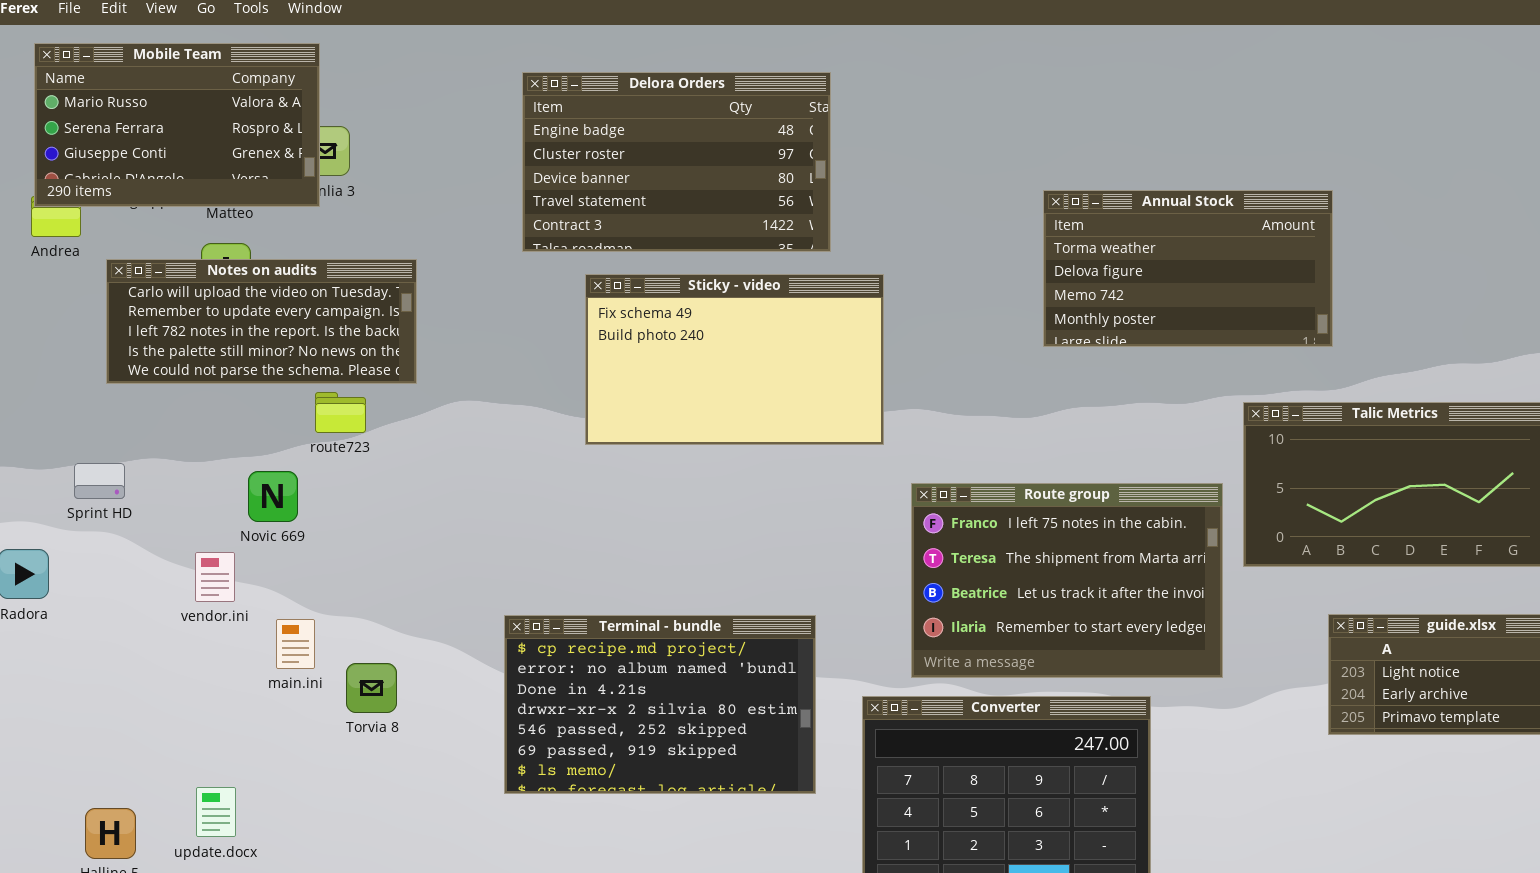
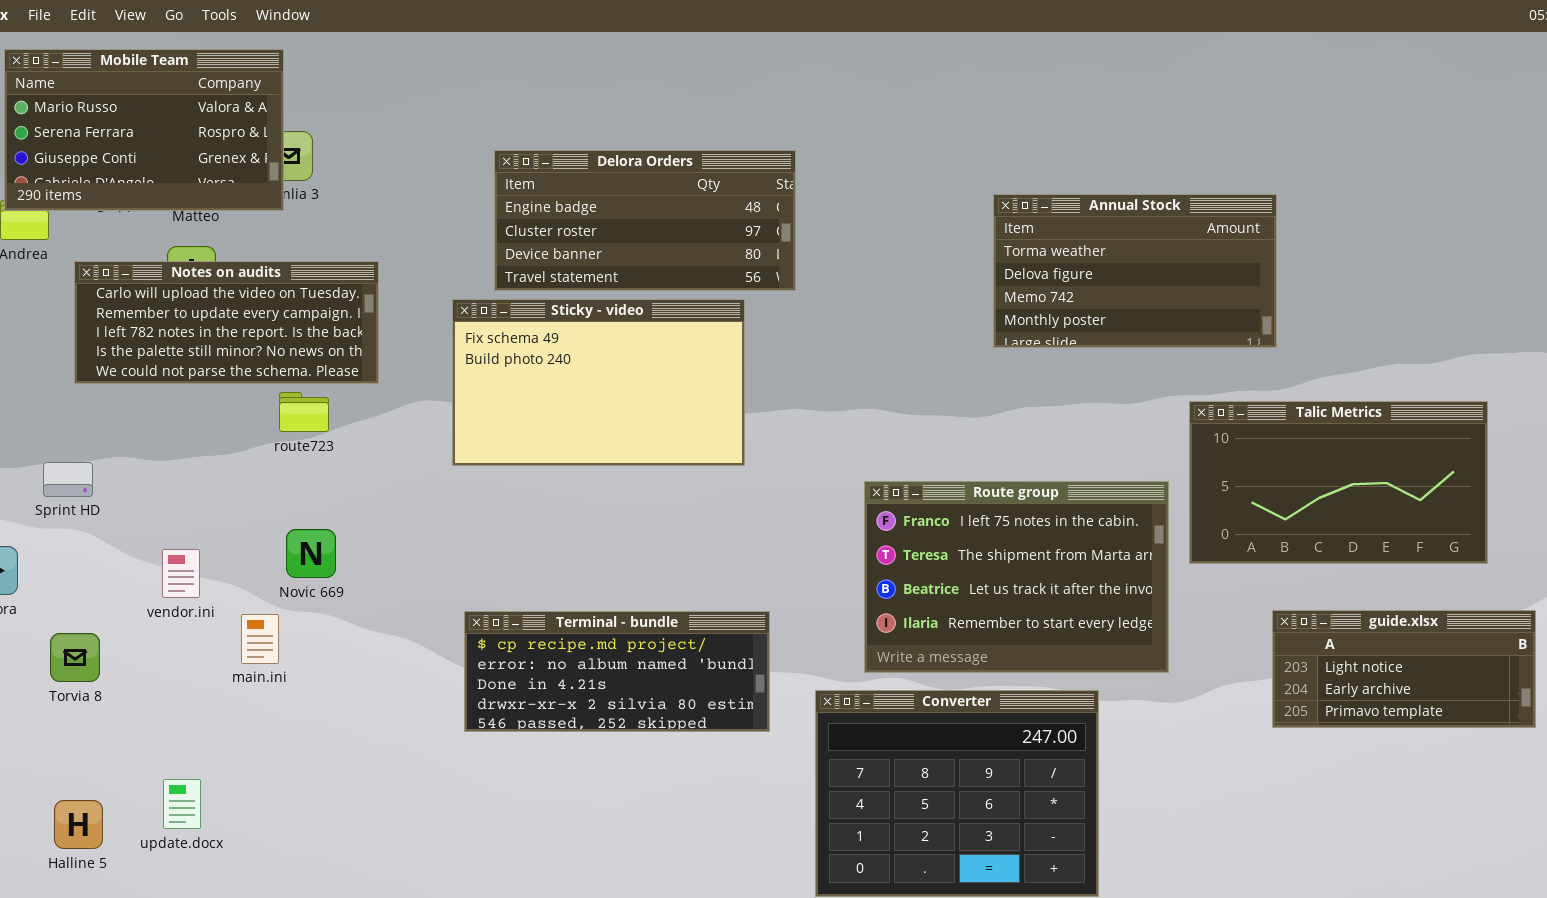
Delora Orders: [522,72,831,252] -> [494,150,796,291], moved, resized
Sticky - video: [585,274,884,445] -> [452,299,745,466], moved
Novic 669: [248,471,298,522] -> [286,529,336,578], moved
Terminal - bundle: [504,615,816,794] -> [464,611,770,732], resized
Torvia 8: [346,663,397,713] -> [50,633,100,682], moved

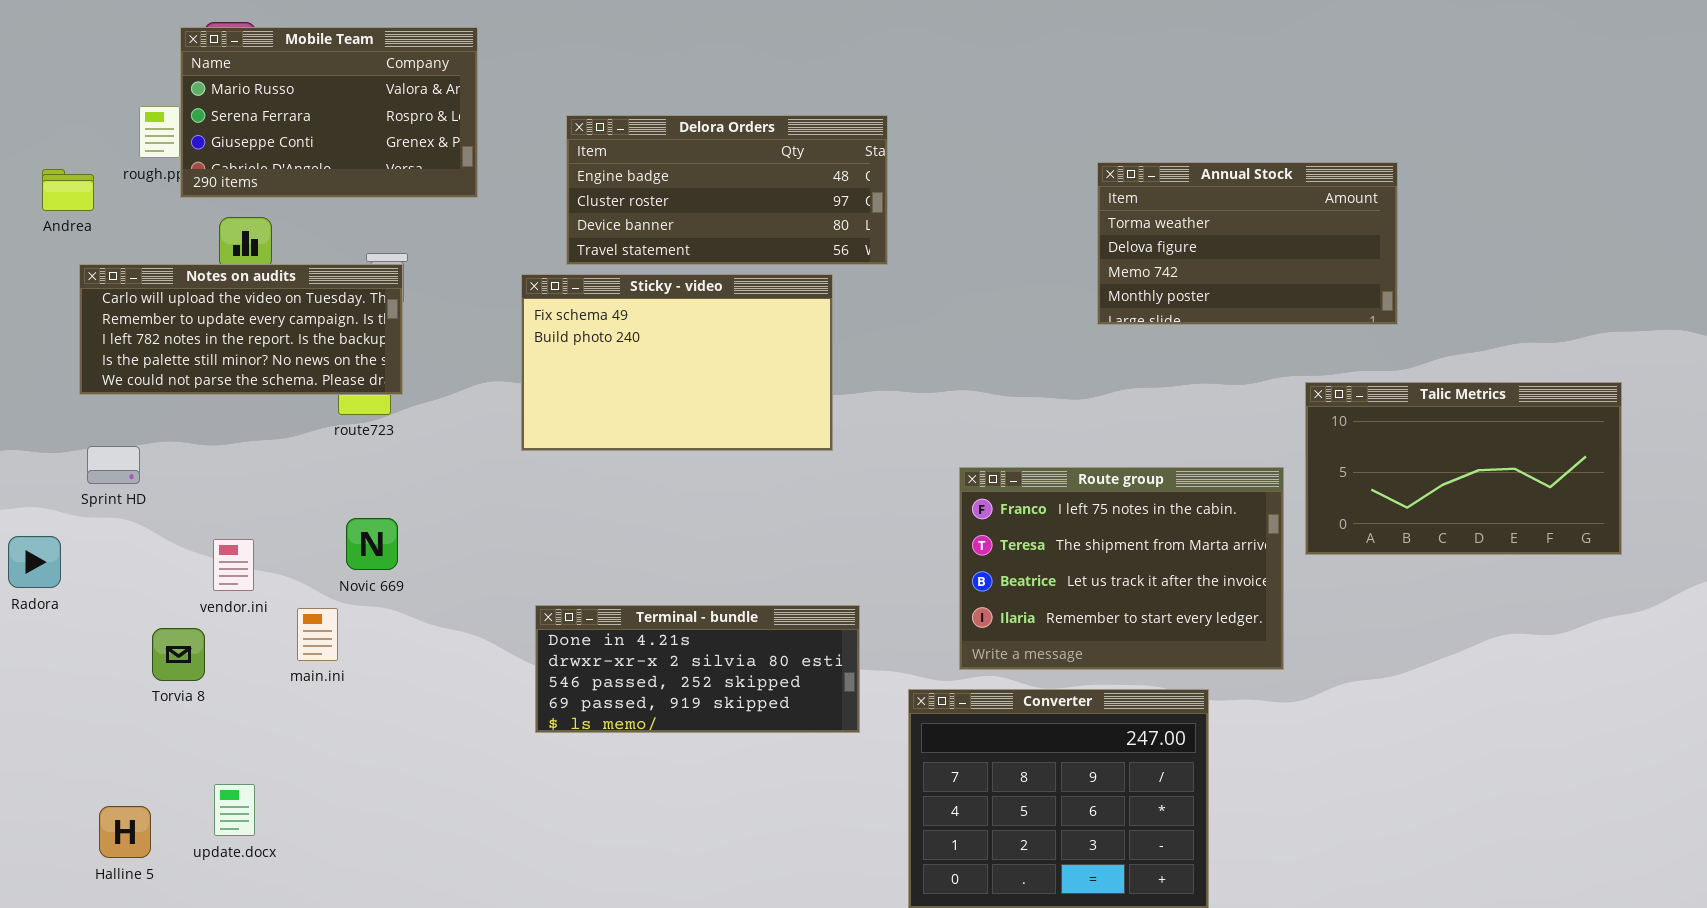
Mobile Team: [4,49,284,211] -> [180,27,478,198], moved
Notes on audits: [74,261,379,384] -> [79,264,403,395], moved
guide.xlsx: [1272,610,1536,728] -> none, closed
Terminal - bundle: [464,611,770,732] -> [535,605,860,733], scrolled down 2 rows
Torvia 8: [50,633,100,682] -> [152,628,205,681], moved

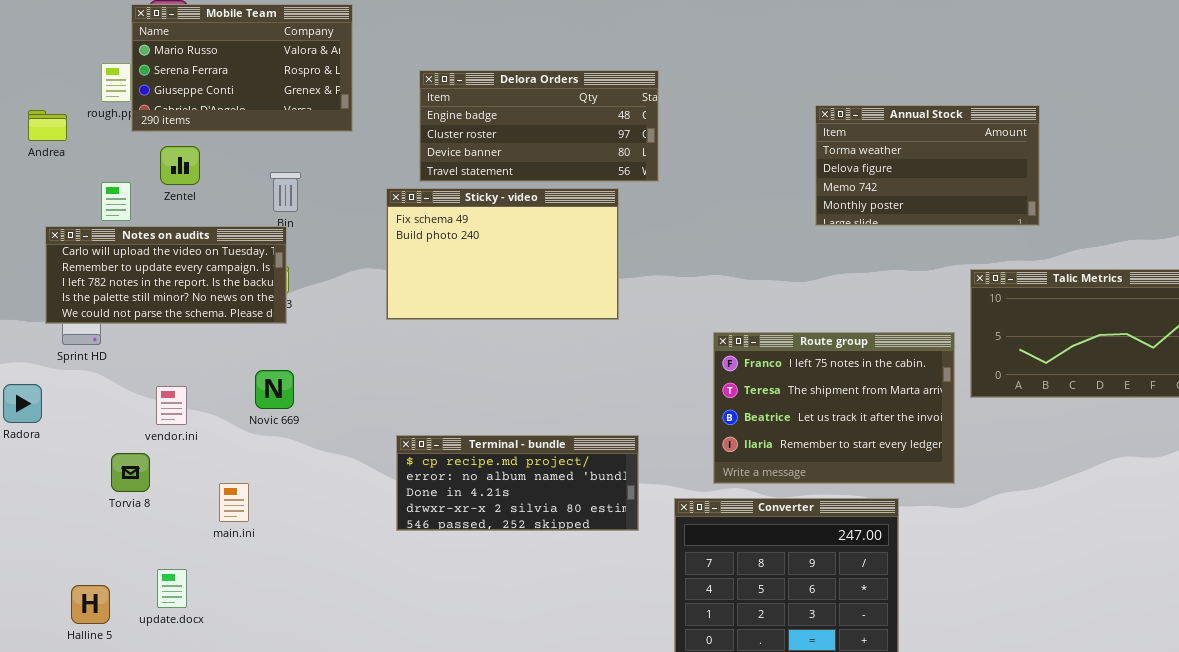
Notes on audits: [79,264,403,395] -> [45,226,287,324], moved
Terminal - bundle: [535,605,860,733] -> [396,435,639,531], scrolled up 2 rows
main.ini: [297,608,338,661] -> [219,483,249,522], moved

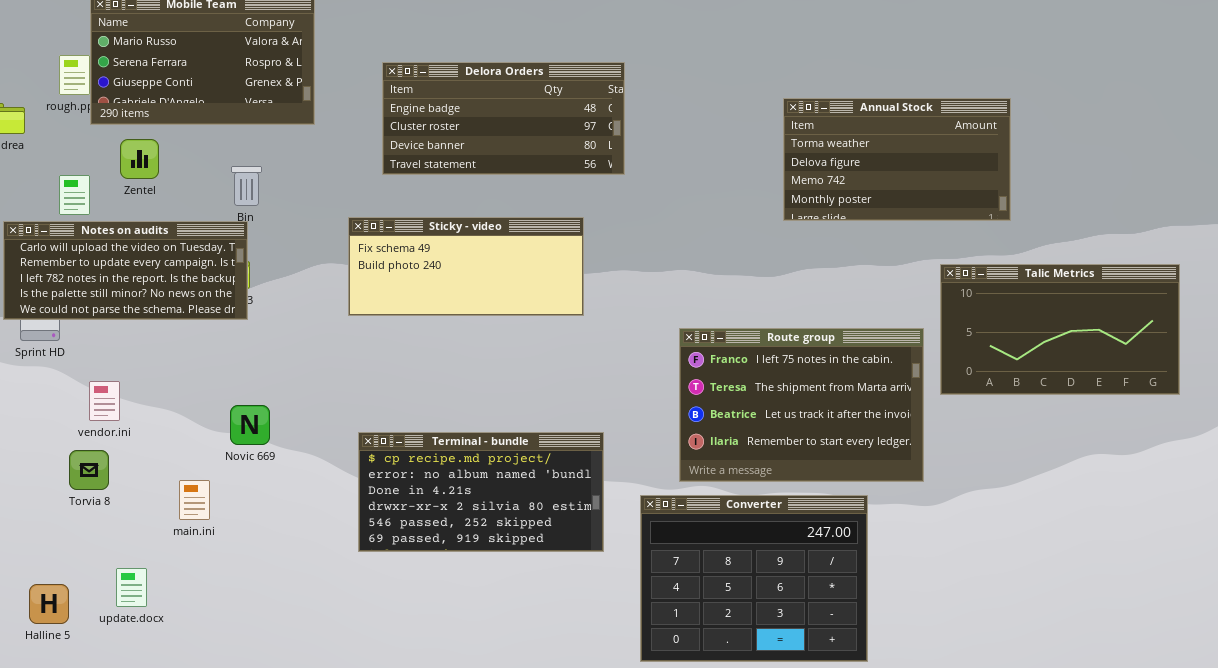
Sticky - video: [386,188,619,320] -> [348,217,584,316], resized
Novic 669: [255,370,294,409] -> [230,405,270,445], moved
vendor.ini: [156,386,187,425] -> [89,381,120,421], moved
Terminal - bundle: [396,435,639,531] -> [358,432,604,552], resized

